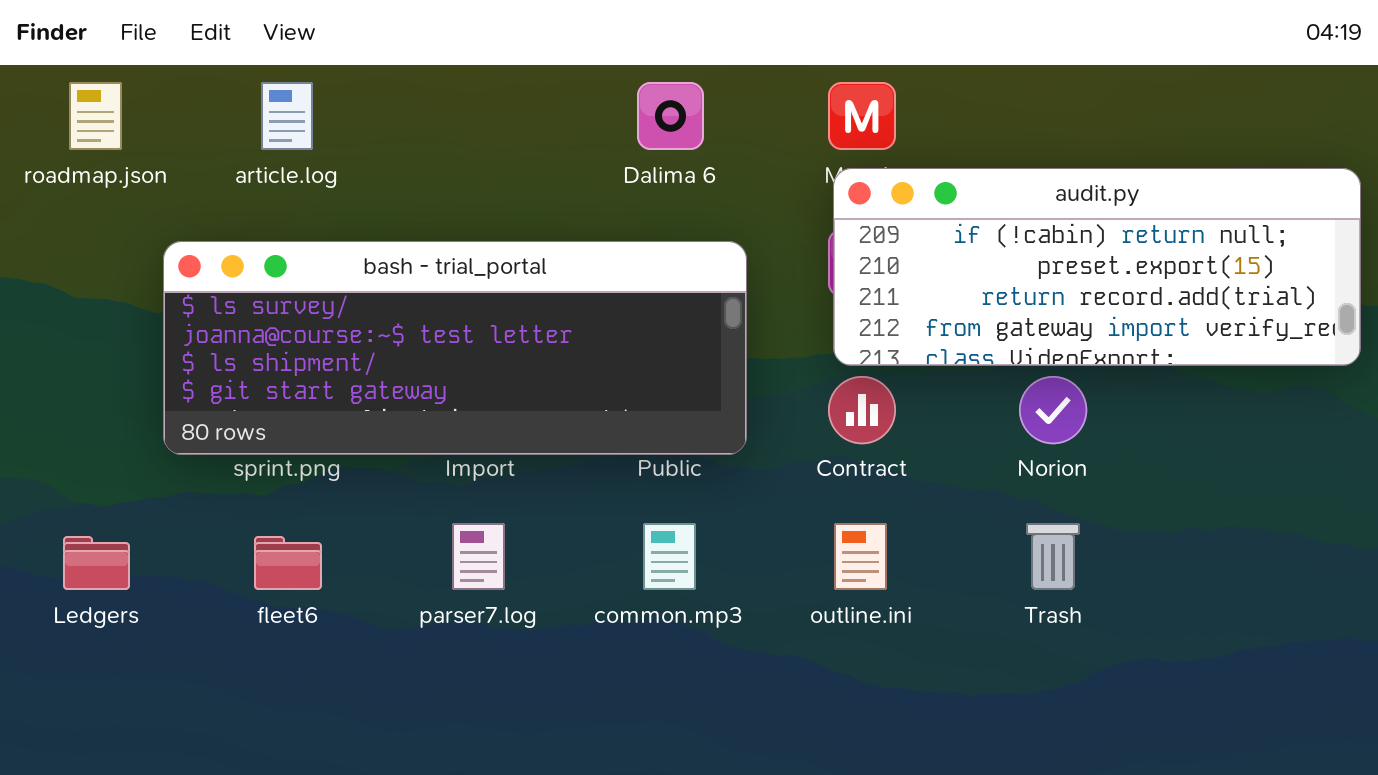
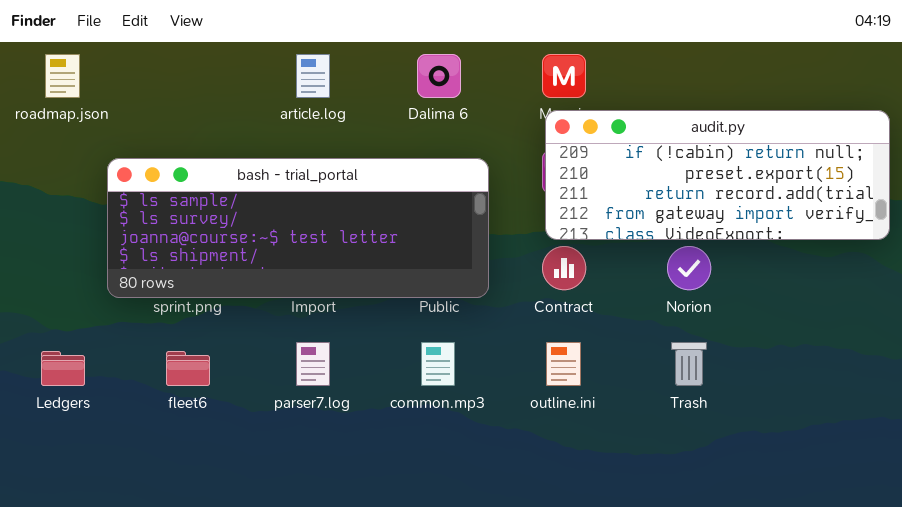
article.log: [261,82,313,150] -> [296,54,330,98], moved
bash - trial_portal: [163,241,747,455] -> [107,158,489,298], scrolled up 1 row

